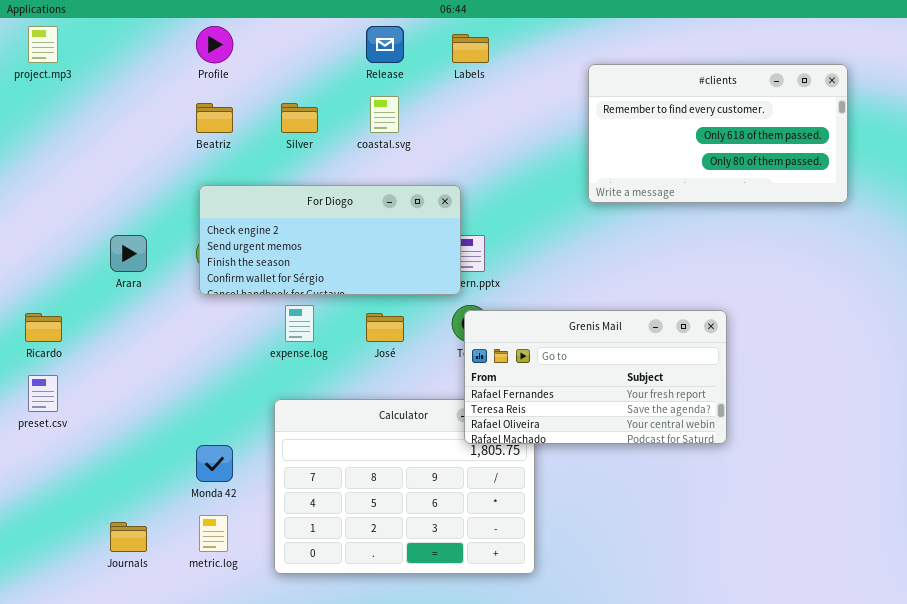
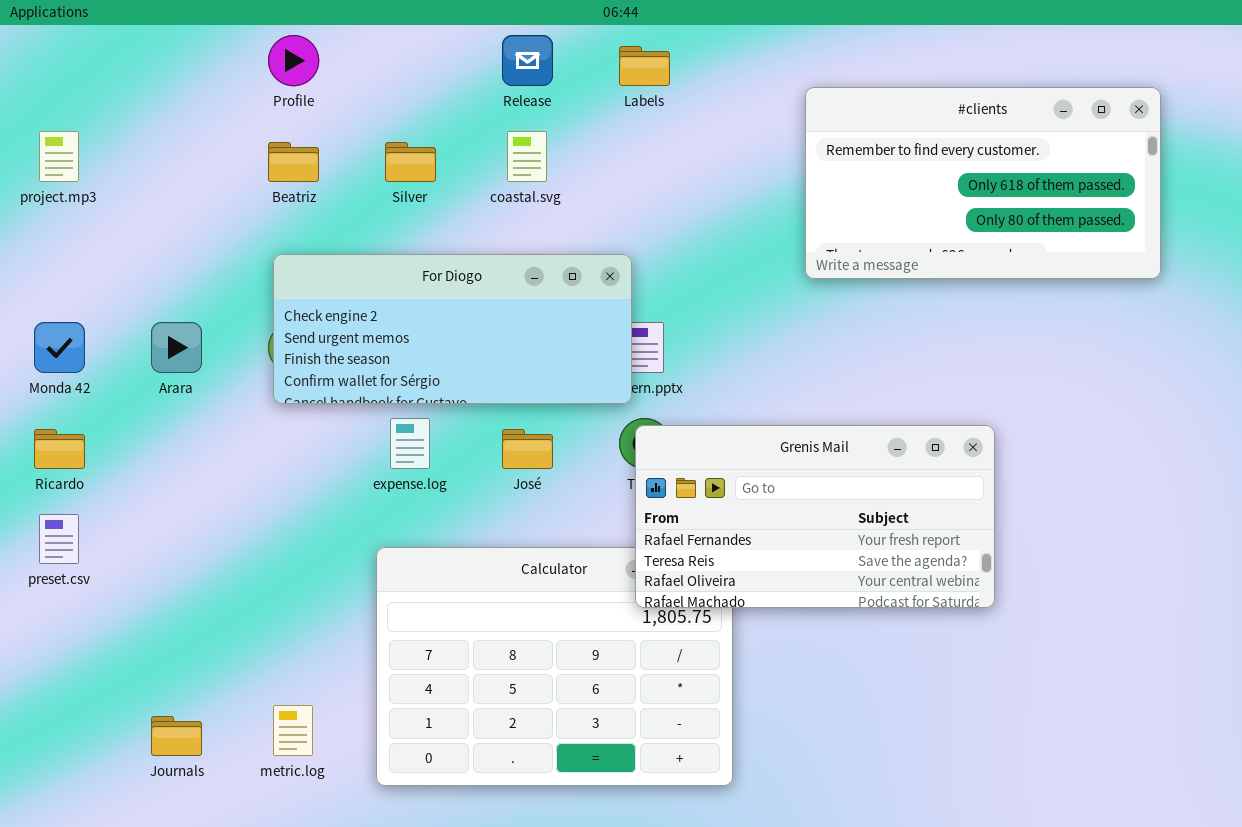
project.mp3: [28,26,58,63] -> [39,131,79,182], moved
Monda 42: [196,445,233,482] -> [34,322,85,373], moved

